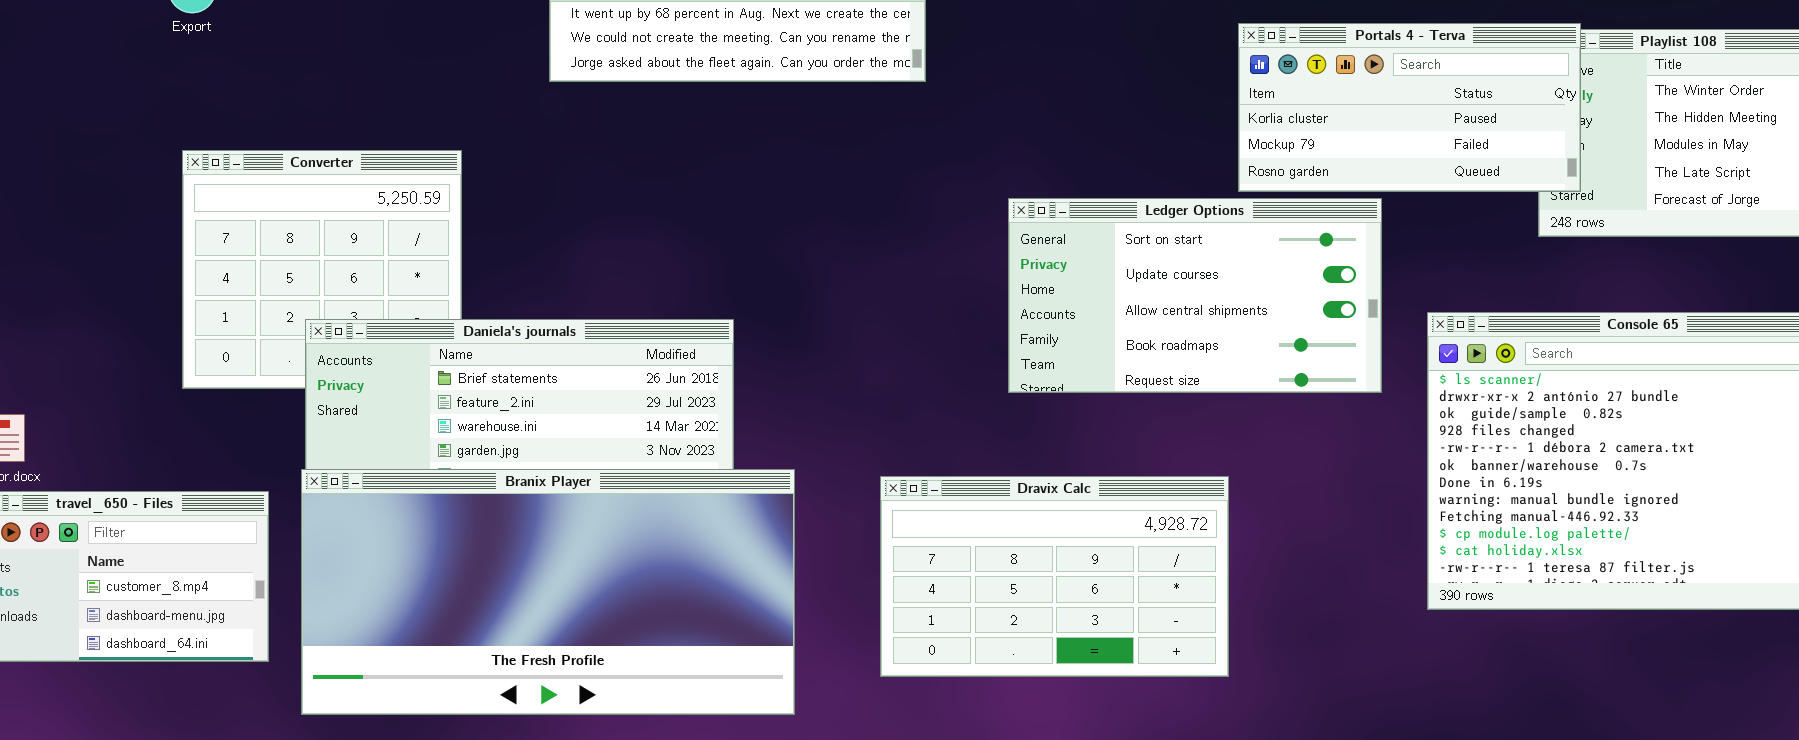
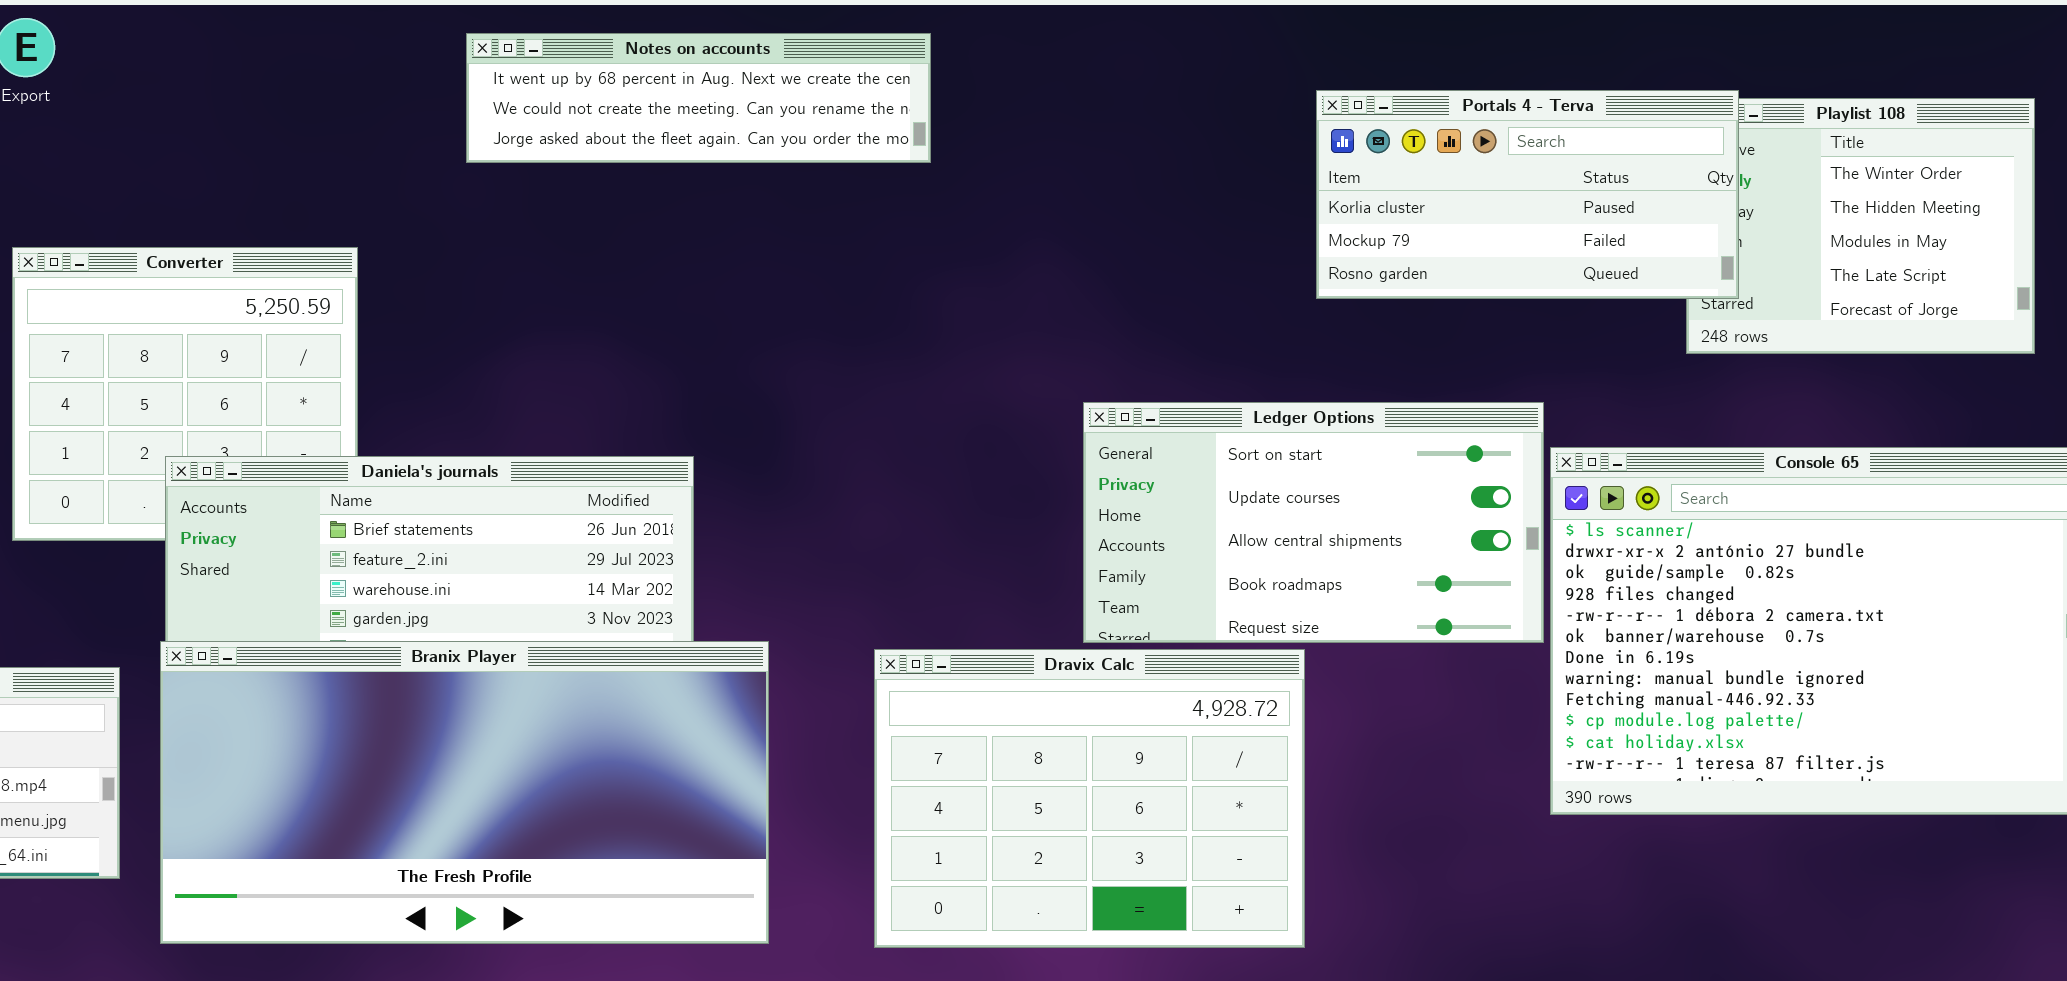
Ledger Options: [1008,198,1382,393] -> [1083,402,1544,643], moved
Dravix Calc: [880,476,1229,677] -> [874,649,1305,948], resized

